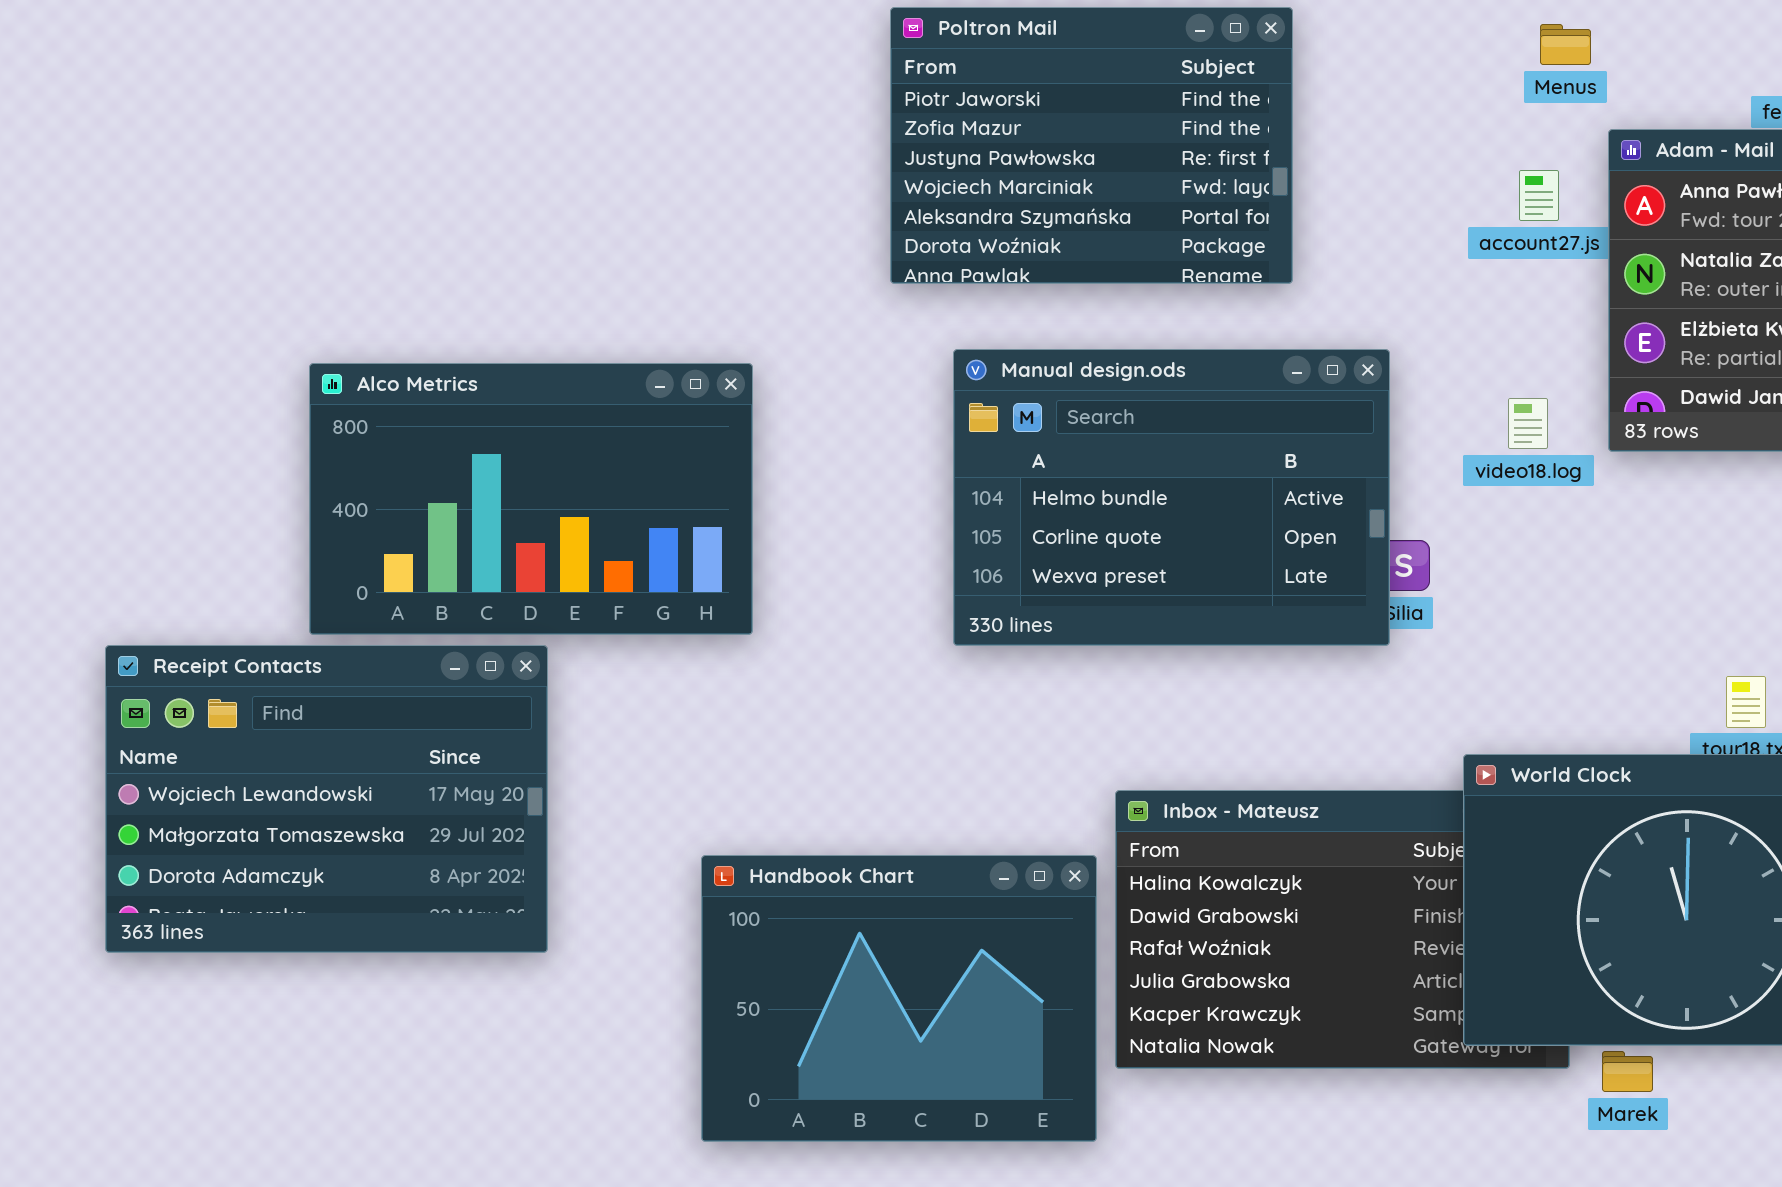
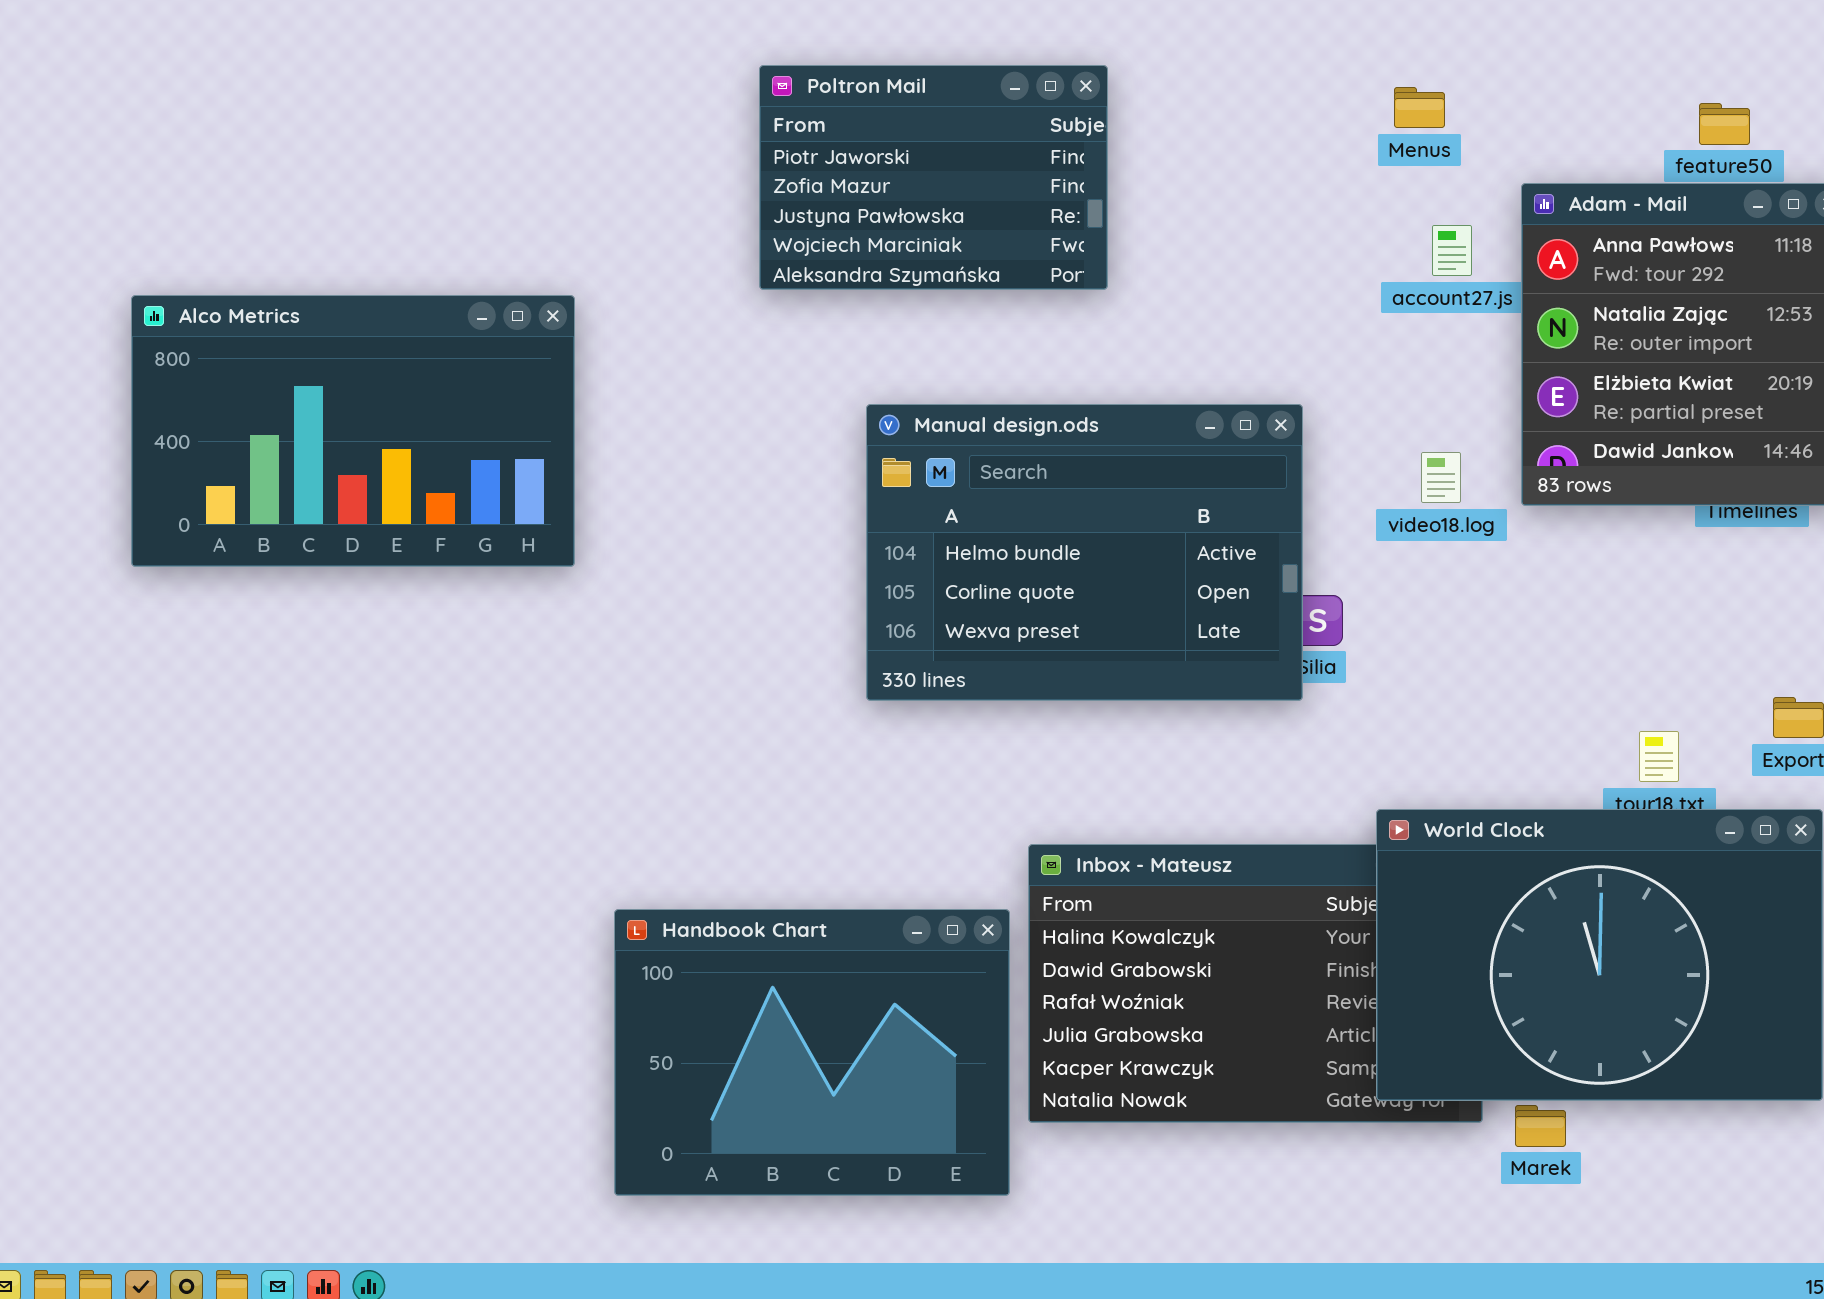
Poltron Mail: [890,7,1293,284] -> [759,65,1108,290], moved, resized
Menus: [1540,24,1591,65] -> [1394,87,1445,128], moved
Alco Metrics: [309,363,753,635] -> [131,295,575,567], moved
Receipt Contacts: [105,645,548,953] -> none, closed

